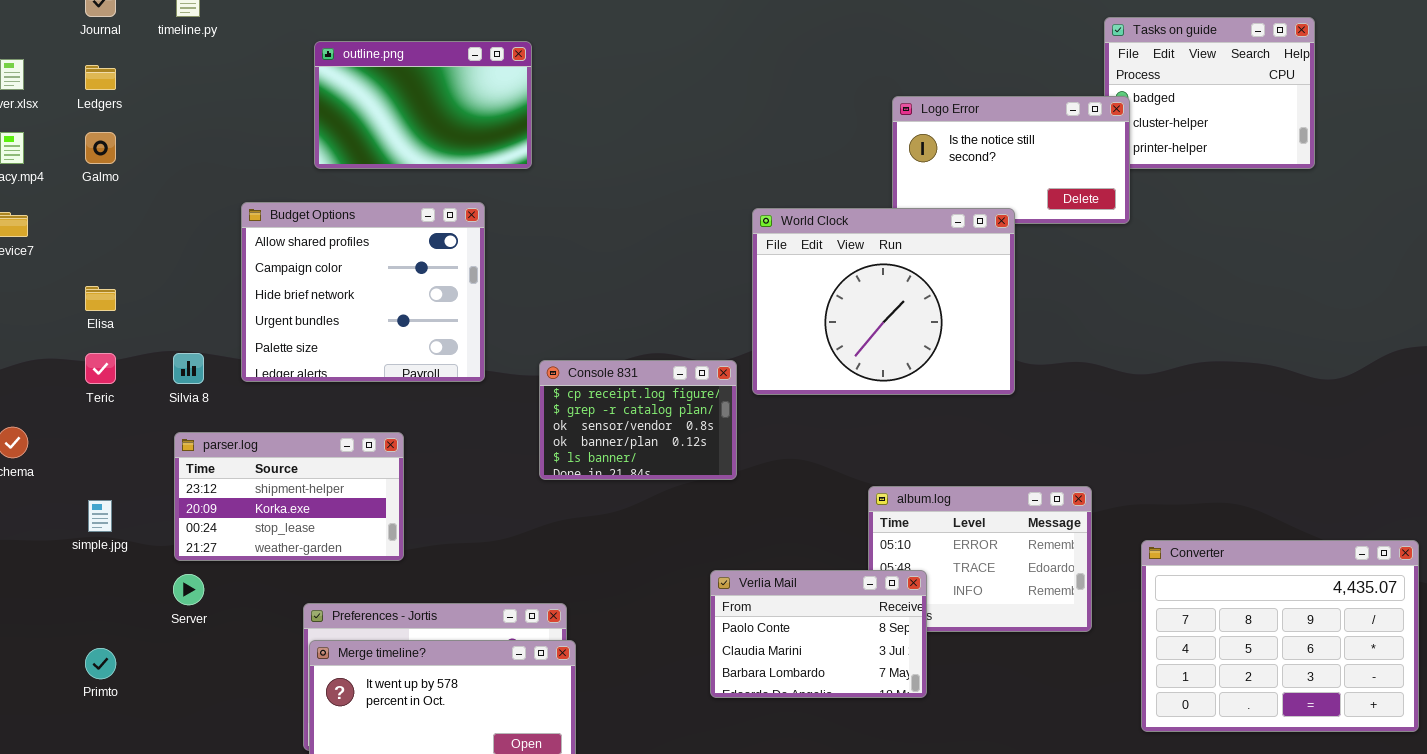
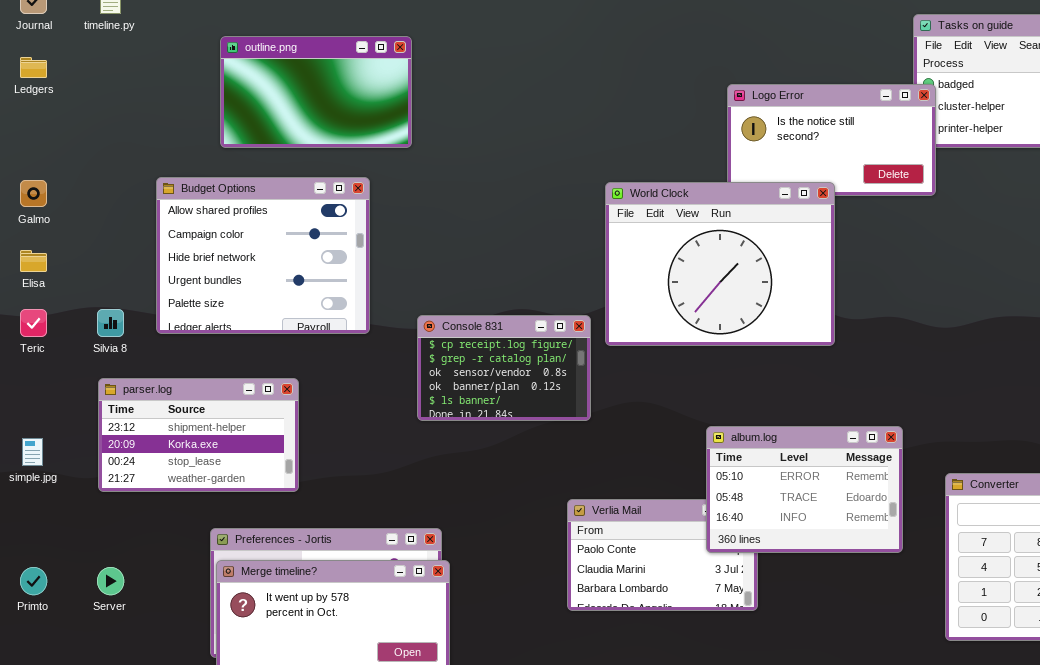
Galmo: [85,132,116,164] -> [20,180,47,207], moved
album.log: [868,486,1092,632] -> [706,426,903,553], raised
Server: [173,574,204,605] -> [97,567,124,595], moved

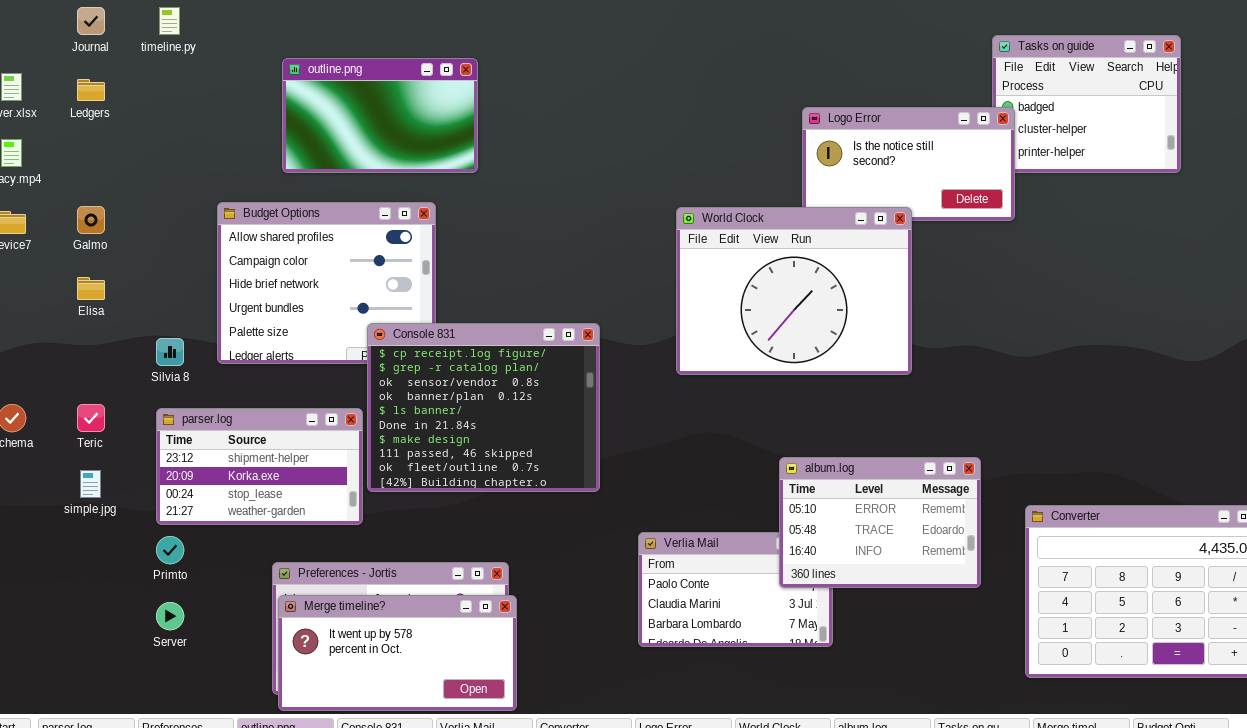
Teric: [20,309,47,337] -> [77,404,105,432], moved
Console 831: [417,315,591,421] -> [367,323,600,492], moved, resized
Primto: [20,567,47,595] -> [156,536,184,564], moved

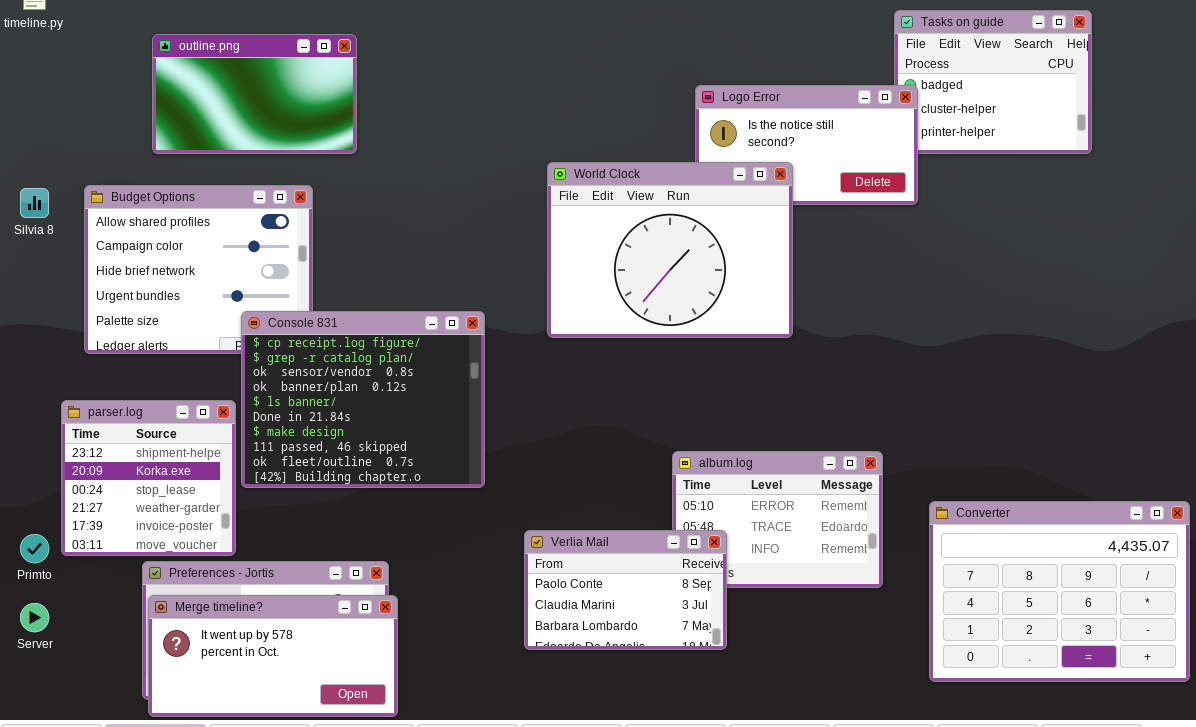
World Clock: [676,207,912,375] -> [547,162,793,338], moved
Silvia 8: [156,338,184,366] -> [20,188,49,218], moved
parser.log: [156,408,363,525] -> [61,400,236,556], resized
Verlia Mail: [638,532,833,647] -> [524,530,727,650], raised

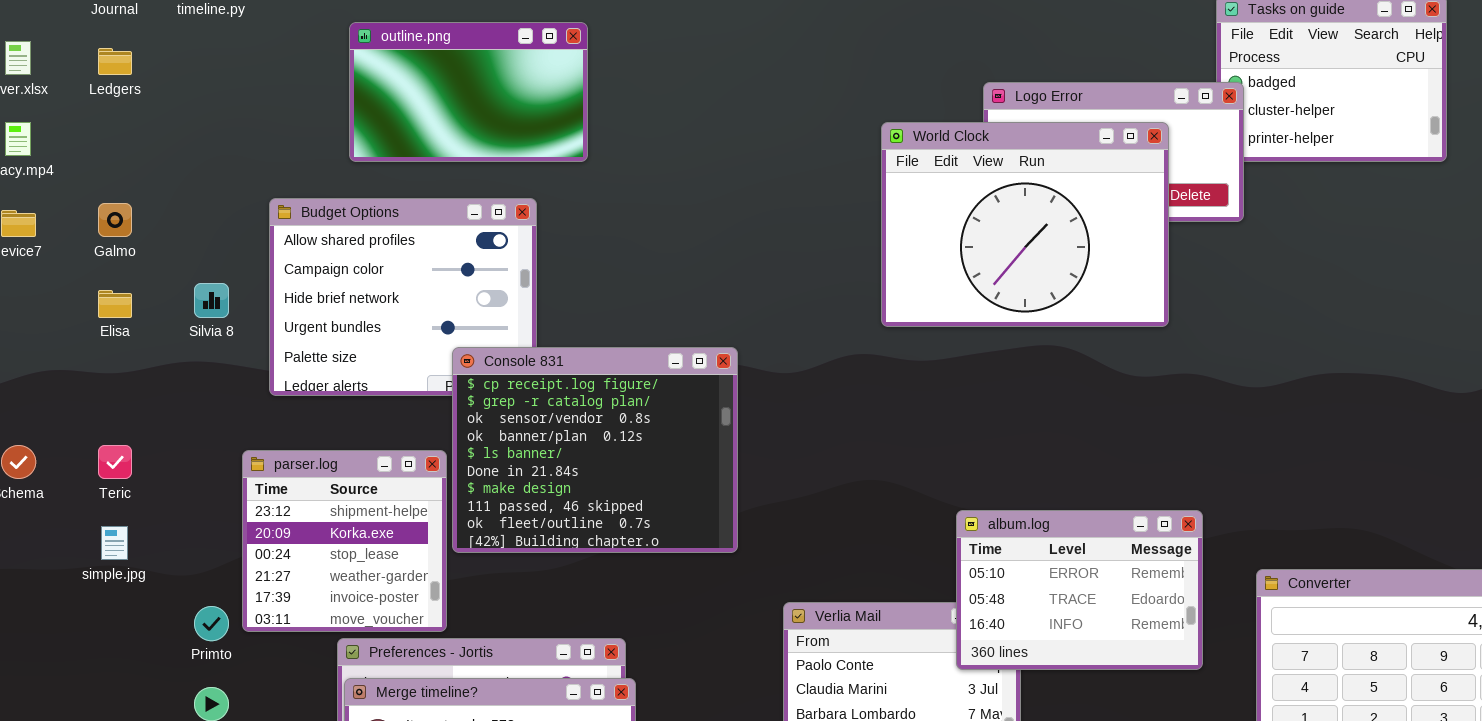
World Clock: [547,162,793,338] -> [881,122,1169,327], moved
Silvia 8: [20,188,49,218] -> [194,283,229,318], moved
album.log: [672,451,883,588] -> [956,510,1203,670], raised

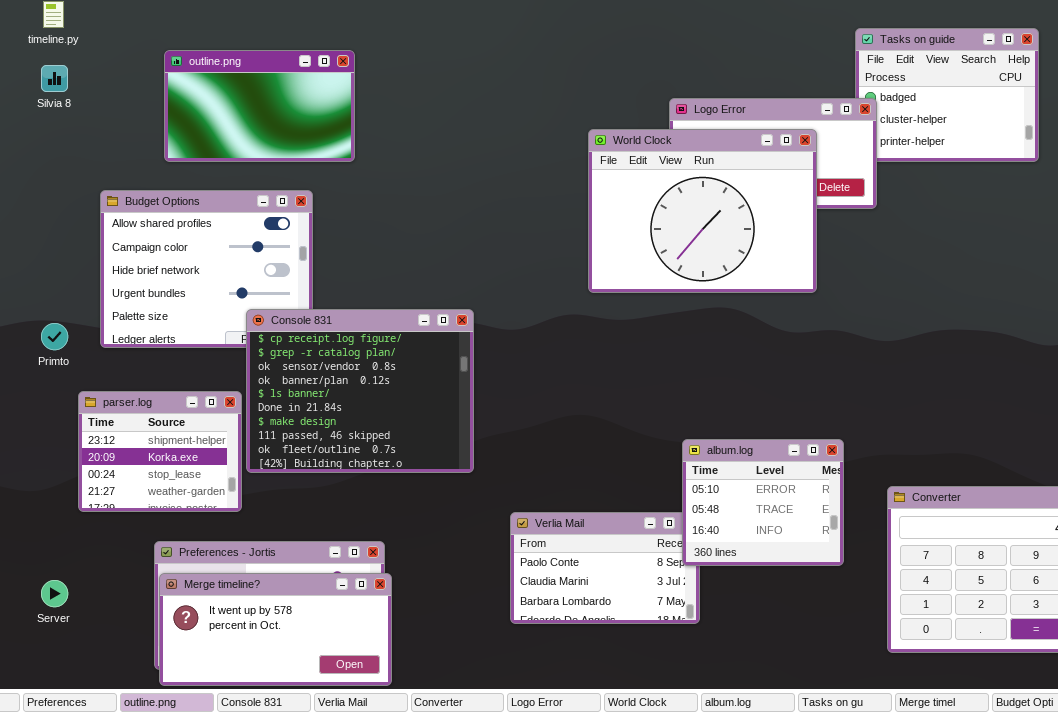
Silvia 8: [194,283,229,318] -> [41,65,68,92], moved
parser.log: [242,450,447,632] -> [78,391,242,512], resized
album.log: [956,510,1203,670] -> [682,439,844,566], resized
Primto: [194,606,229,641] -> [41,323,68,350], moved

